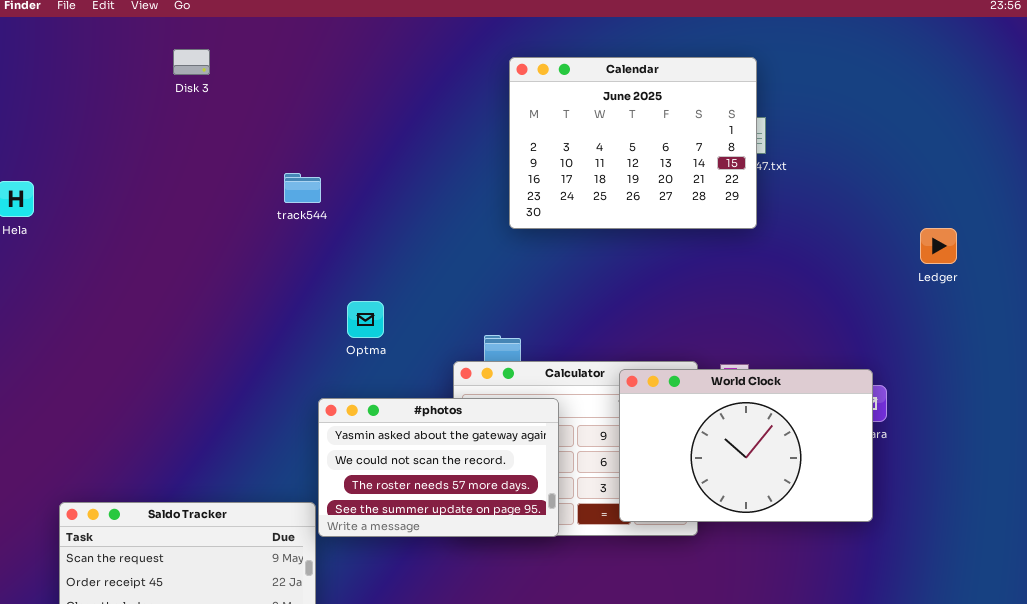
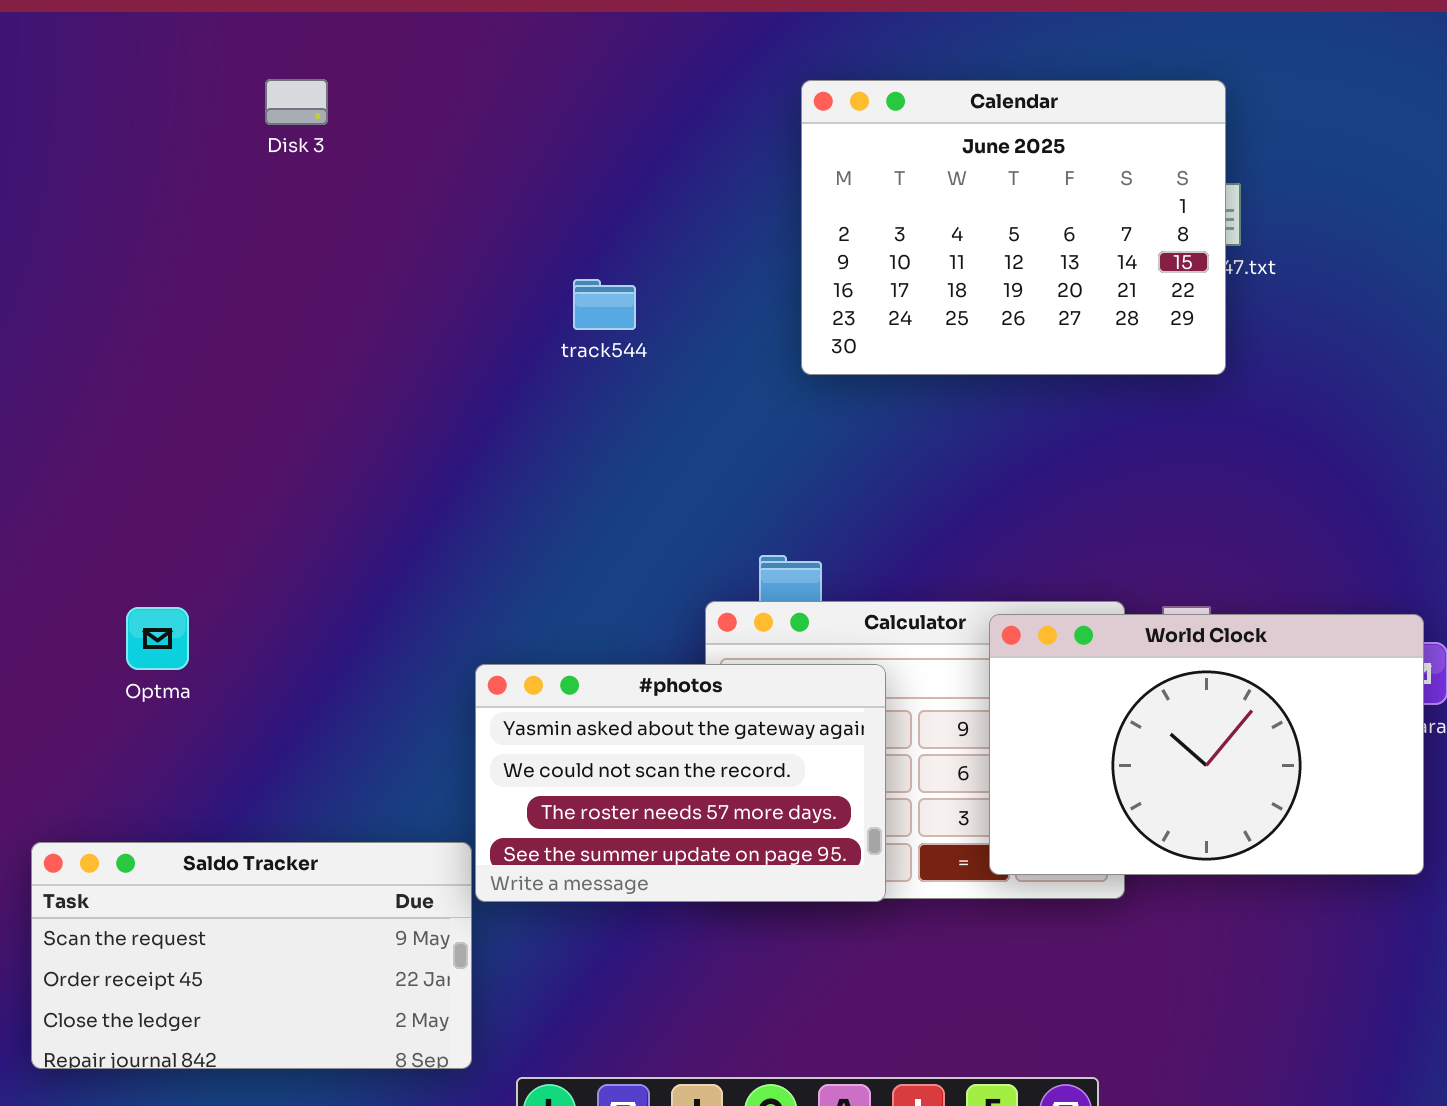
Disk 3: [173,49,210,75] -> [265,79,328,125], moved
track544: [284,173,321,203] -> [573,279,636,330], moved
Optma: [347,301,384,338] -> [126,607,189,670], moved

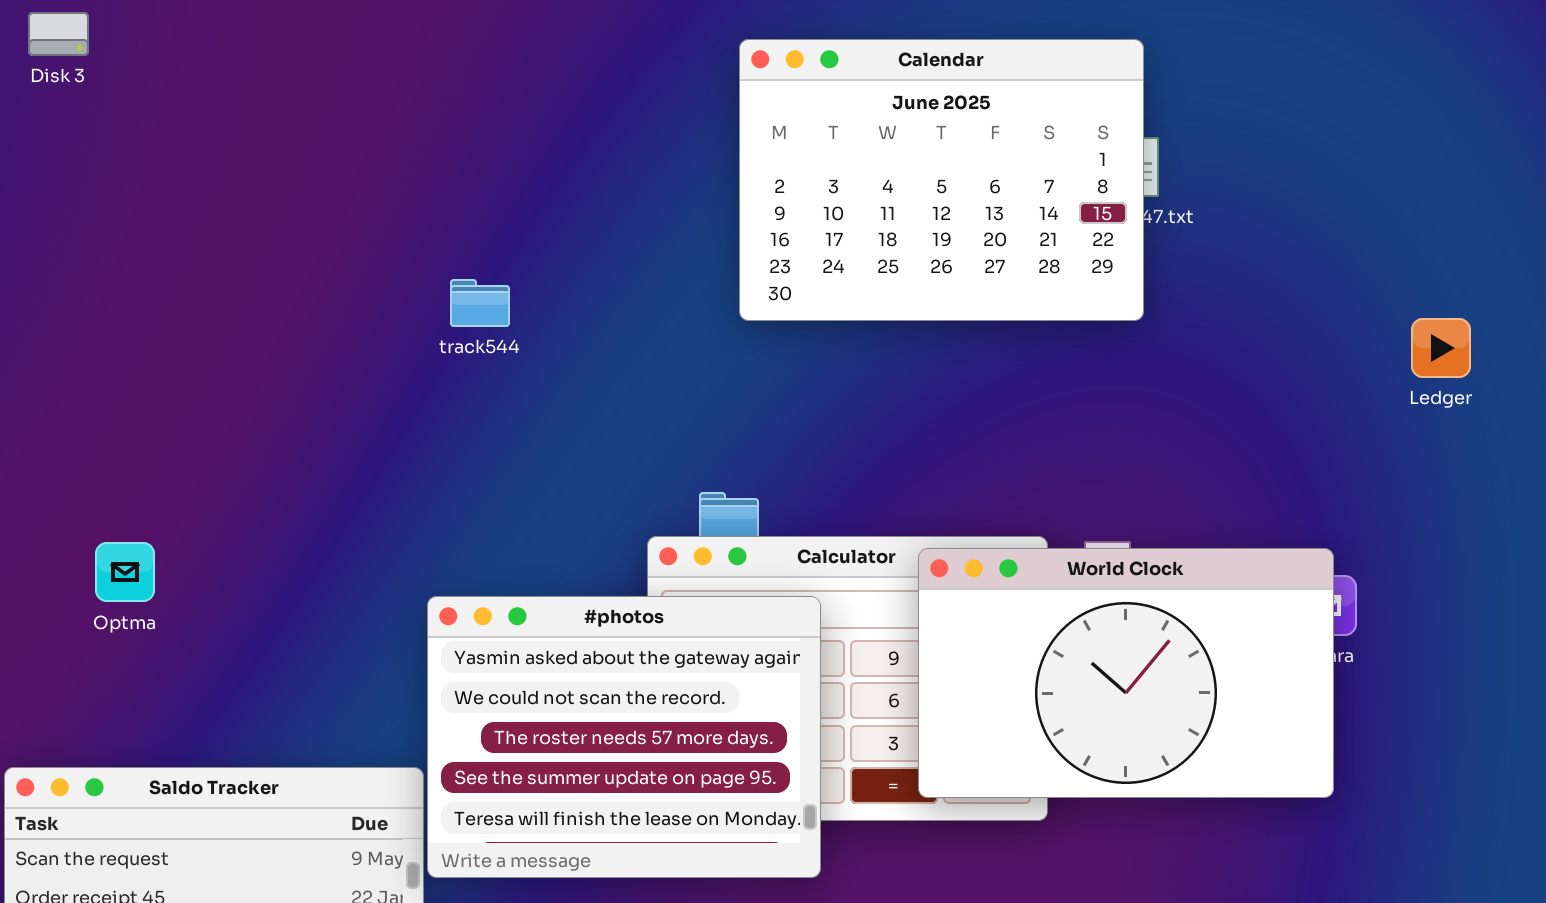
Disk 3: [265,79,328,125] -> [28,12,89,56], moved
track544: [573,279,636,330] -> [450,279,510,327], moved
#photos: [475,664,886,902] -> [427,596,821,878], resized

